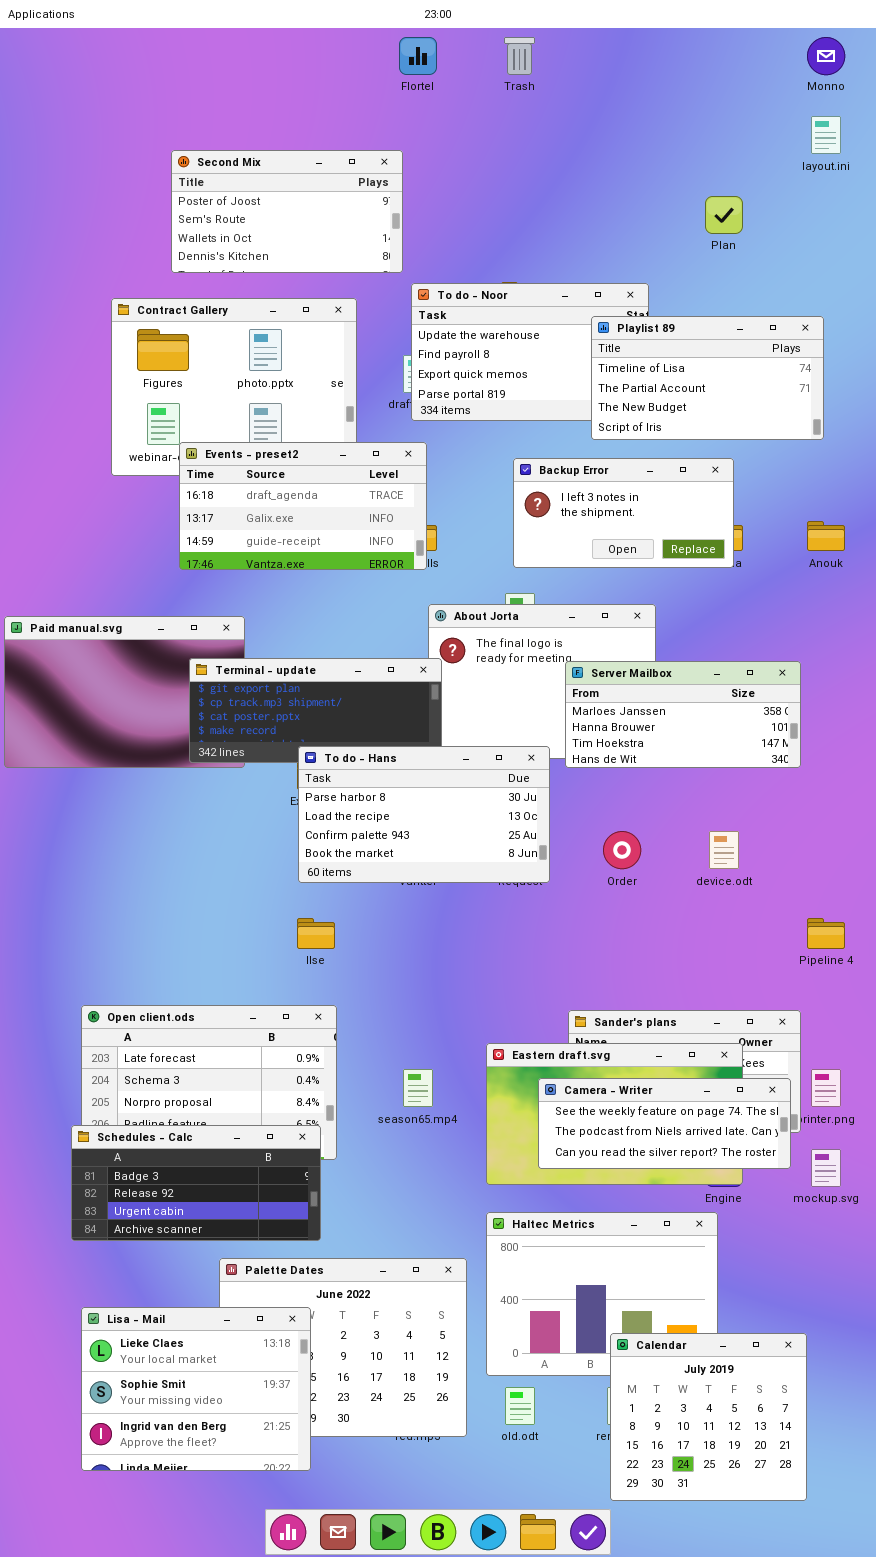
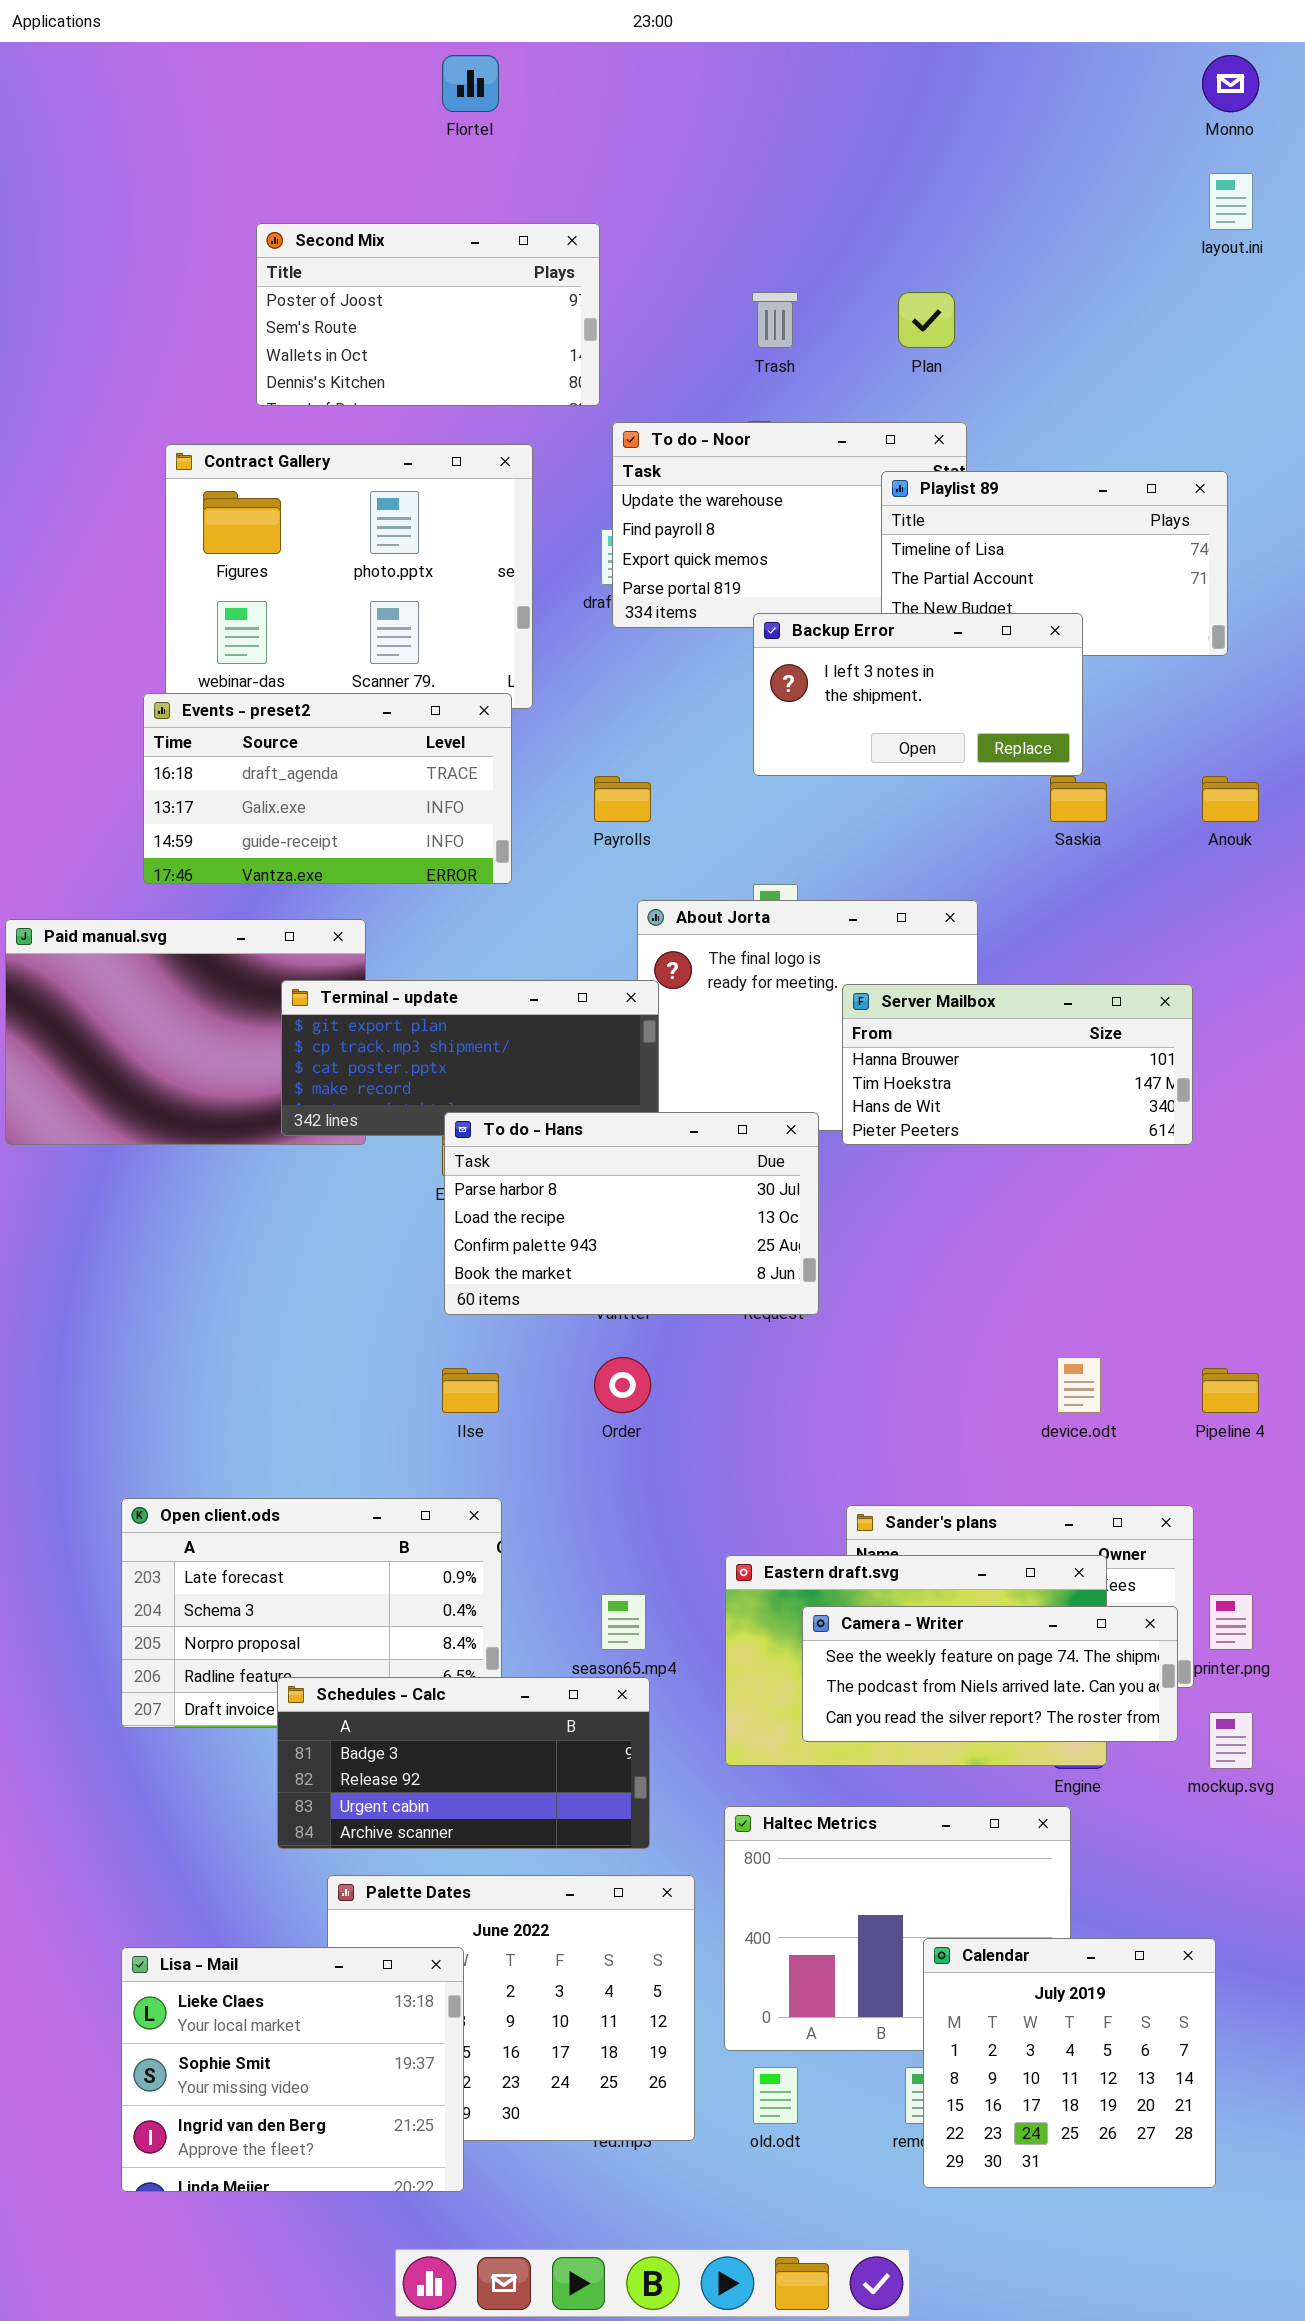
Flortel: [399,37,437,75] -> [442,55,499,112], moved
Trash: [504,37,535,75] -> [752,292,798,348], moved
Plan: [705,196,743,234] -> [898,292,955,348], moved
Events - preset2: [179,442,427,570] -> [143,693,512,884], moved
Backup Error: [513,458,734,568] -> [753,613,1083,776], moved
Server Mailbox: [565,661,801,768] -> [842,984,1193,1145], scrolled down 1 row
Order: [603,831,641,869] -> [594,1357,651,1413], moved
device.odt: [709,831,739,869] -> [1057,1357,1101,1413], moved
Schedules - Calc: [71,1125,321,1241] -> [277,1677,650,1849], moved
Calendar: [610,1333,807,1501] -> [923,1938,1216,2188], moved

